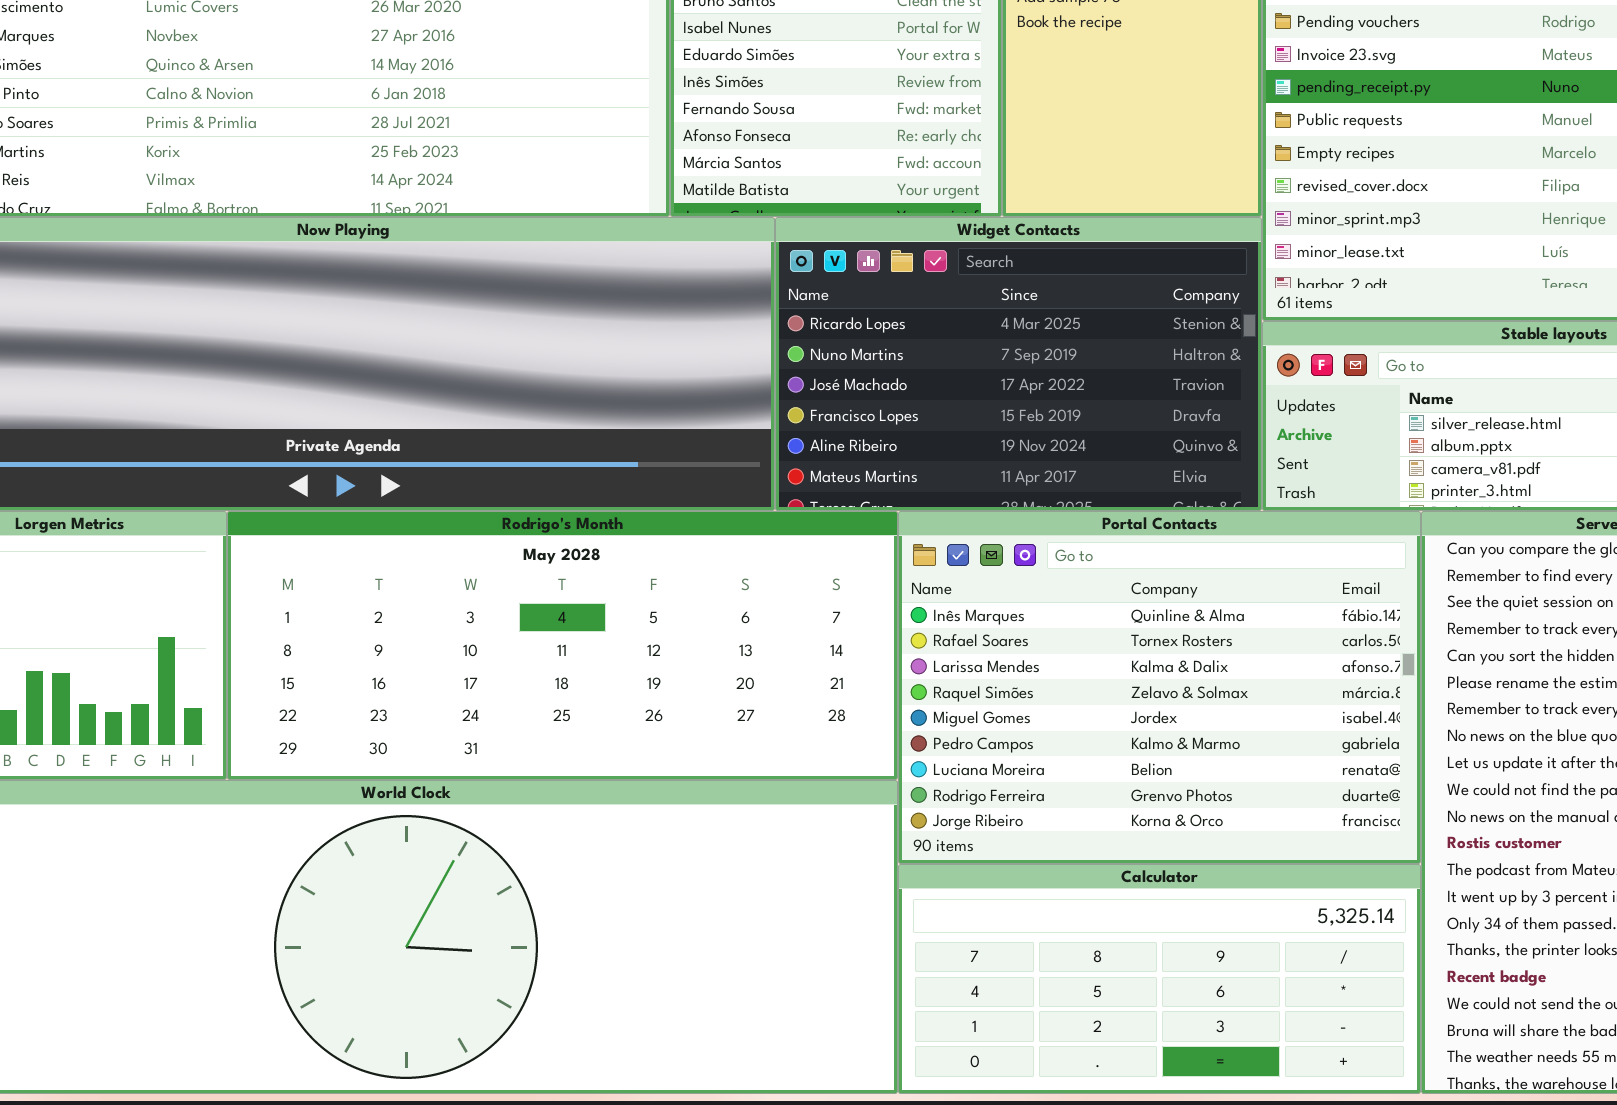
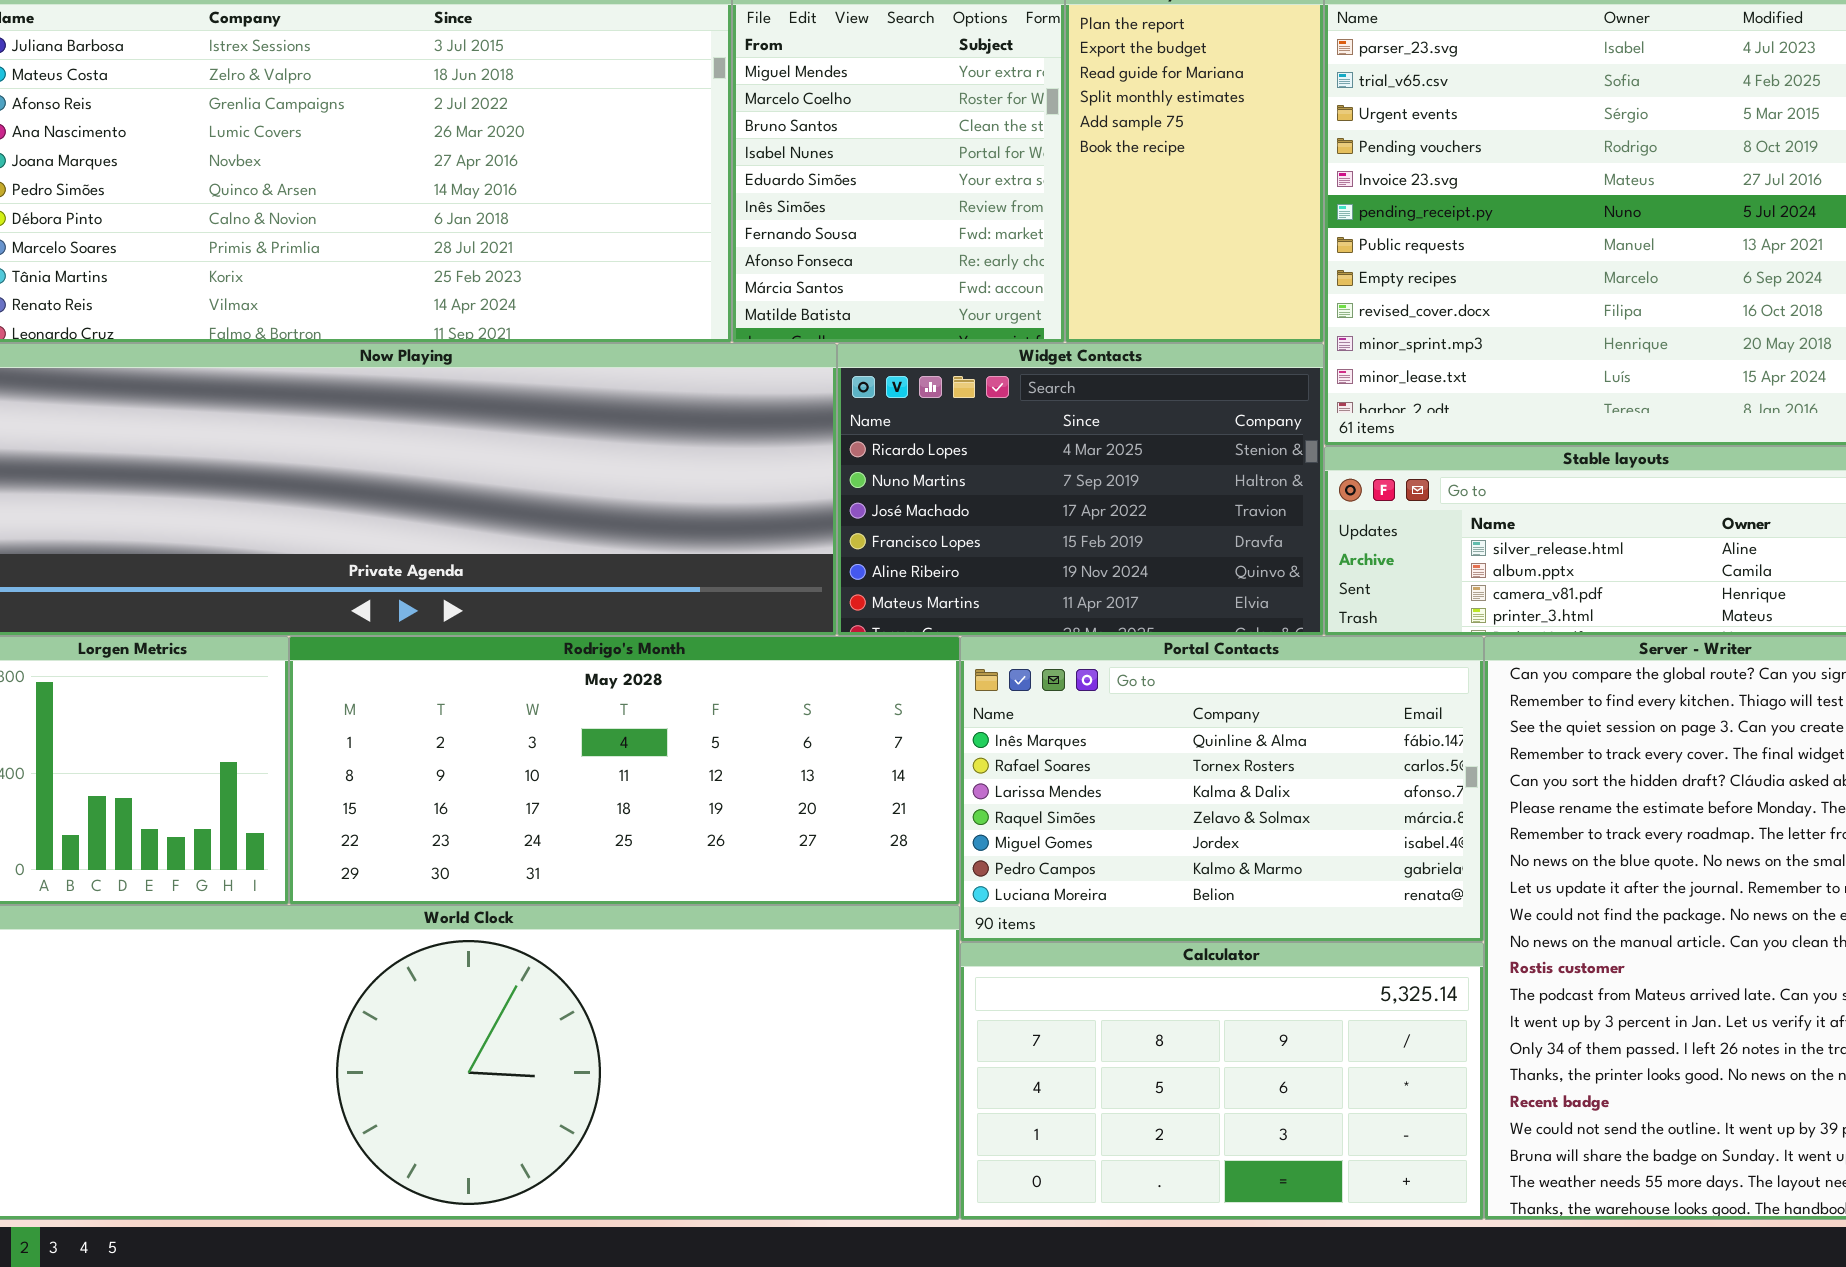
Portal Contacts: [898,511,1421,864] -> [960,636,1484,942], resized
Calculator: [898,864,1421,1094] -> [960,942,1484,1220], resized

